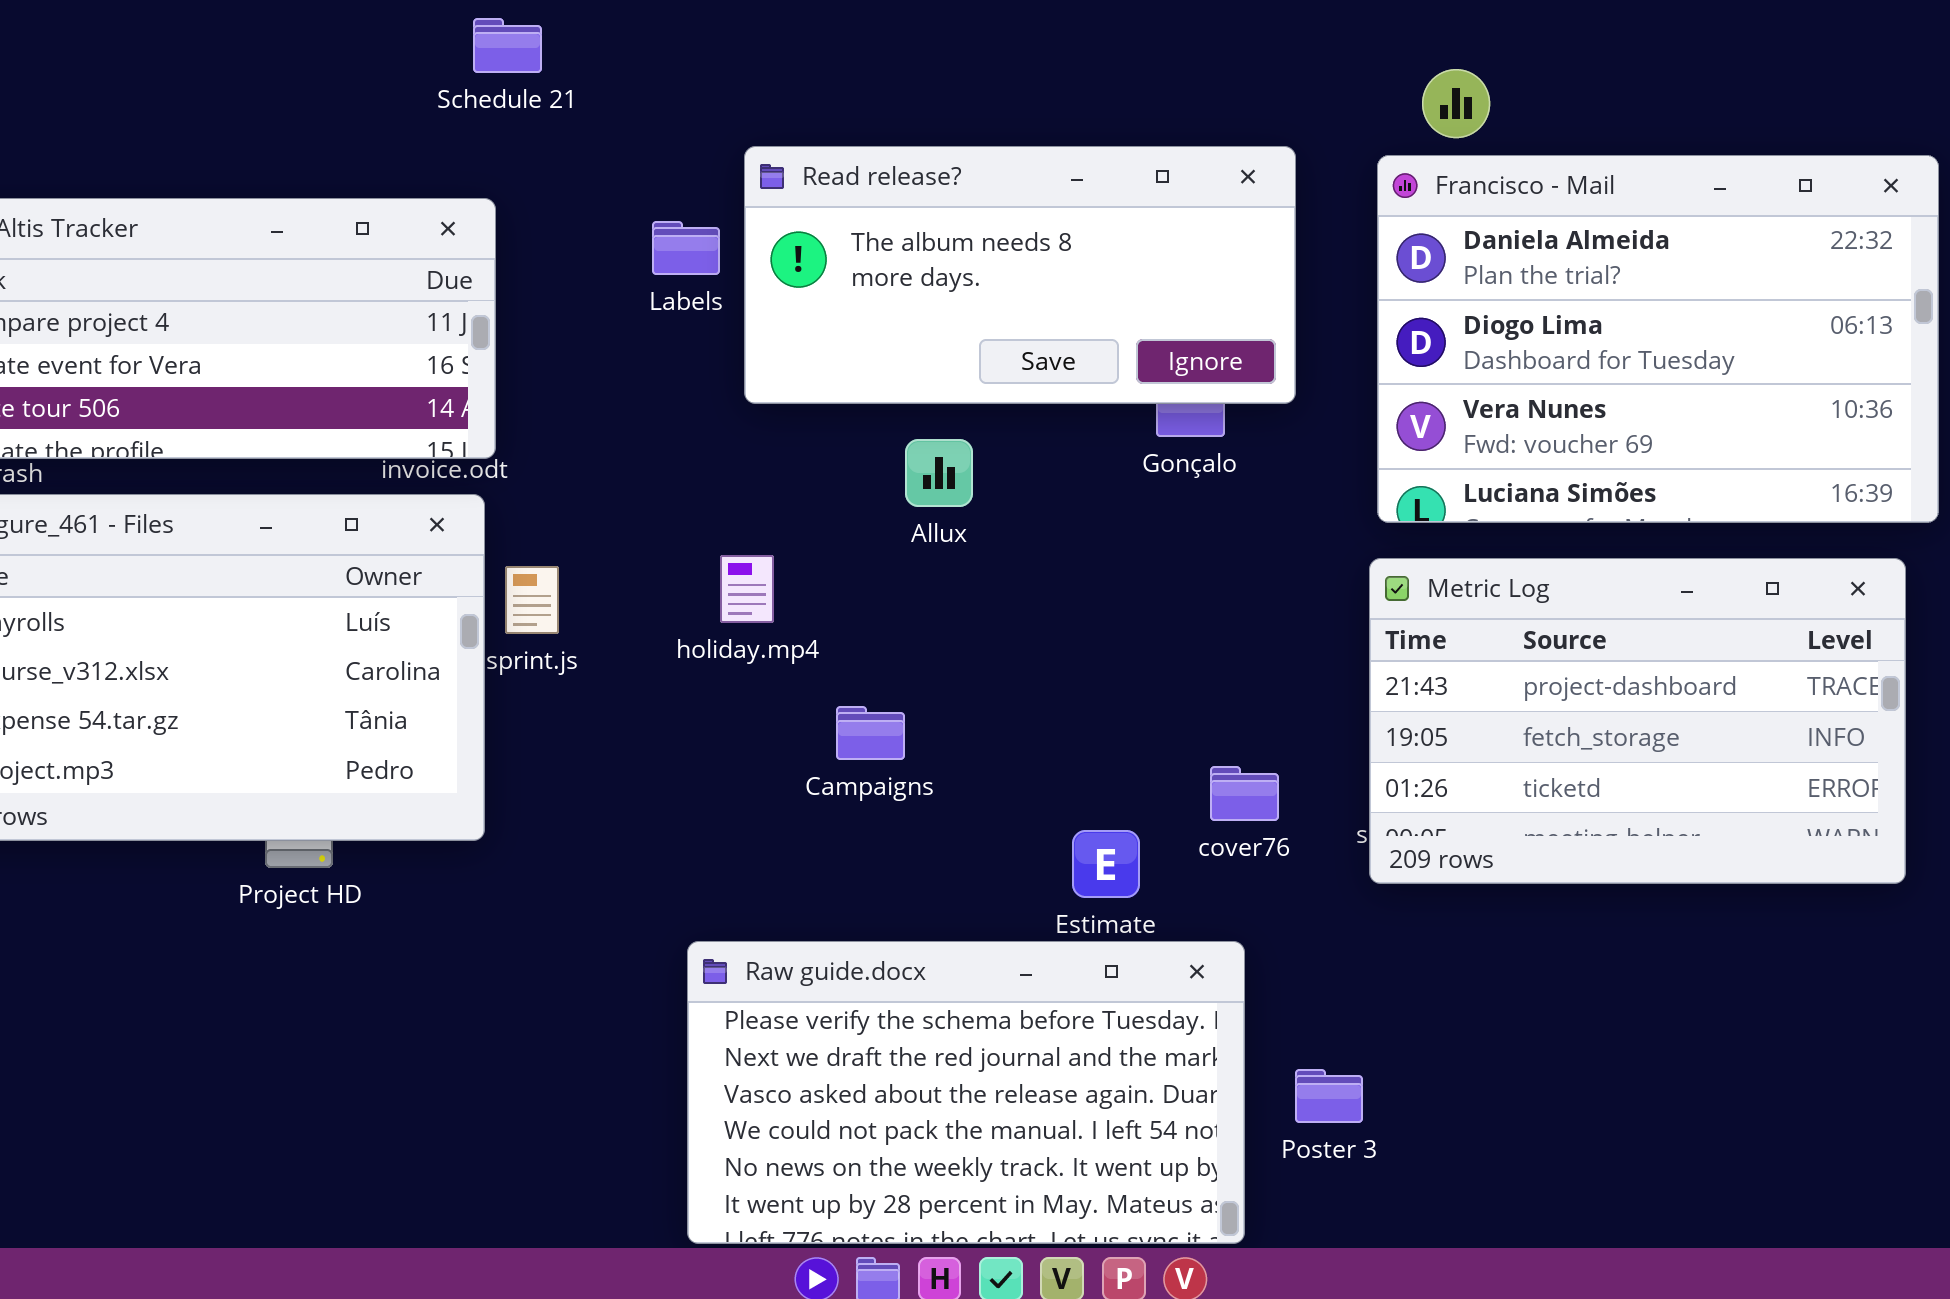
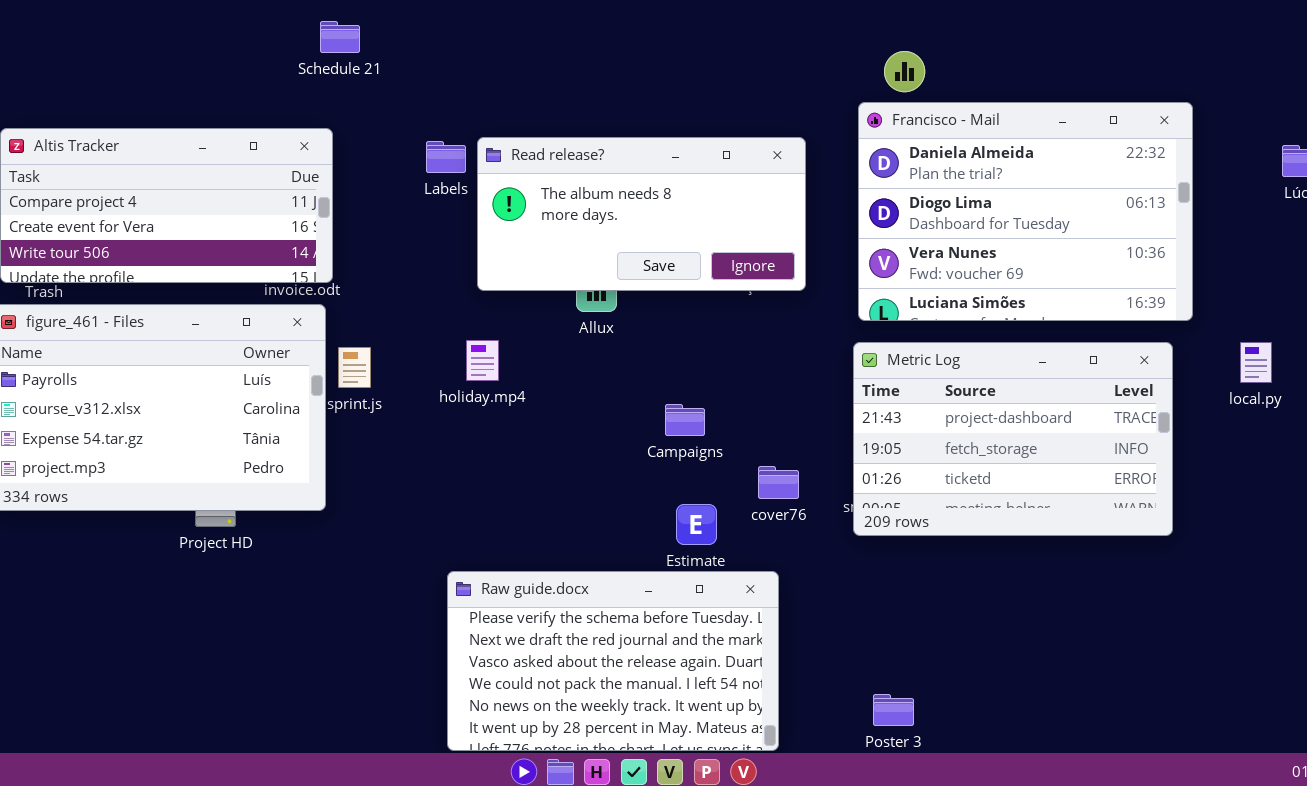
Read release?: [744,146,1296,404] -> [477,137,806,291], moved
Campaigns: [836,706,905,760] -> [665,404,705,436], moved
Poster 3: [1295,1069,1363,1123] -> [873,694,914,726], moved

